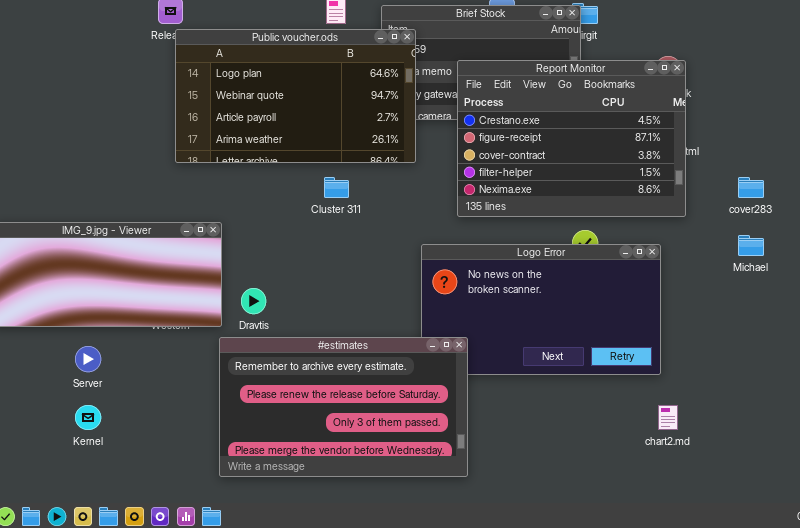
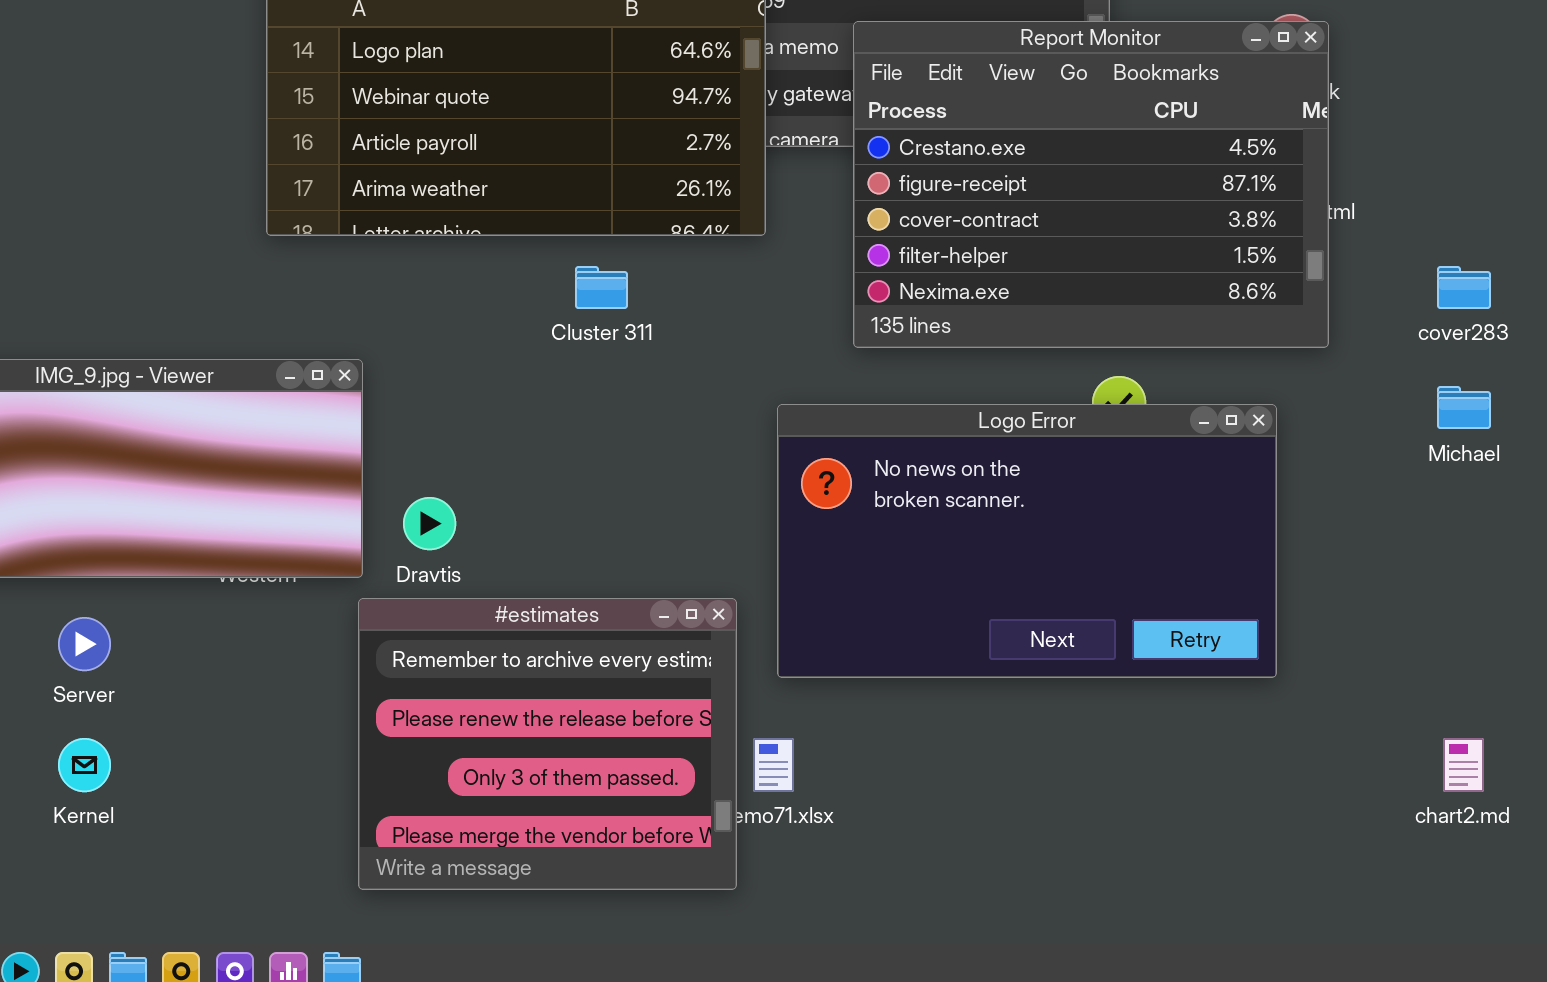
#estimates: [219,337,468,477] -> [358,598,737,890], resized
chart2.md: [658,405,678,430] -> [1443,738,1484,792], moved

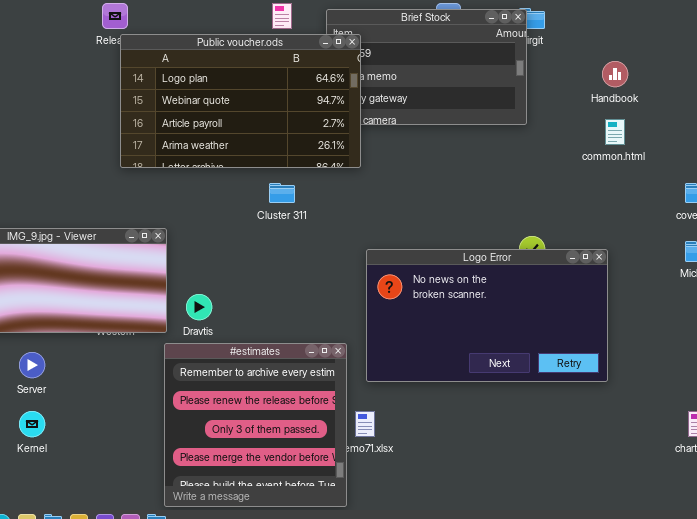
Report Monitor: [853,21,1329,348] -> none, closed
#estimates: [358,598,737,890] -> [164,343,347,507], resized

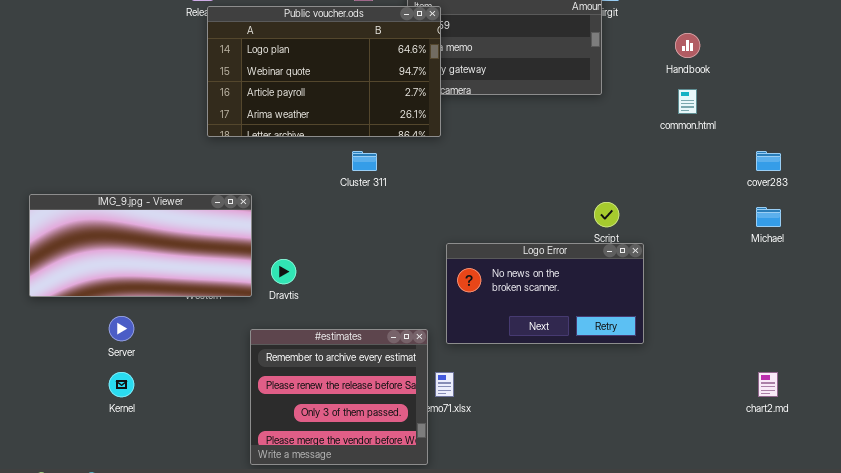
Logo Error: [366,249,608,382] -> [446,243,644,344], resized
#estimates: [164,343,347,507] -> [250,329,428,465], resized

